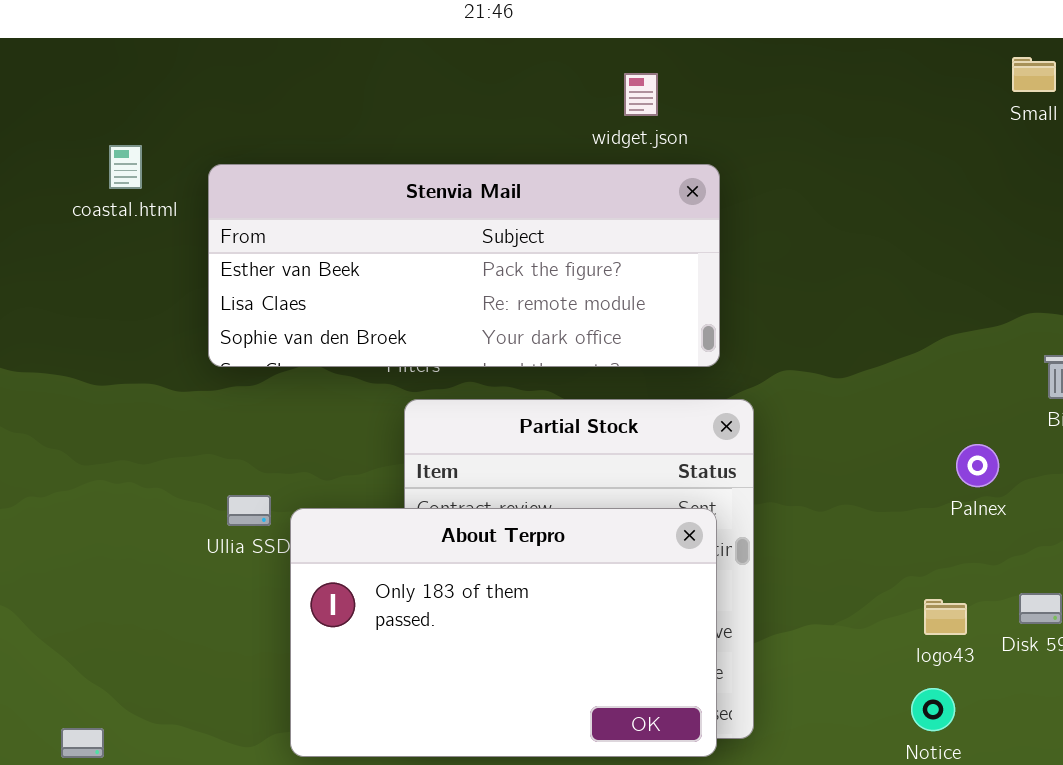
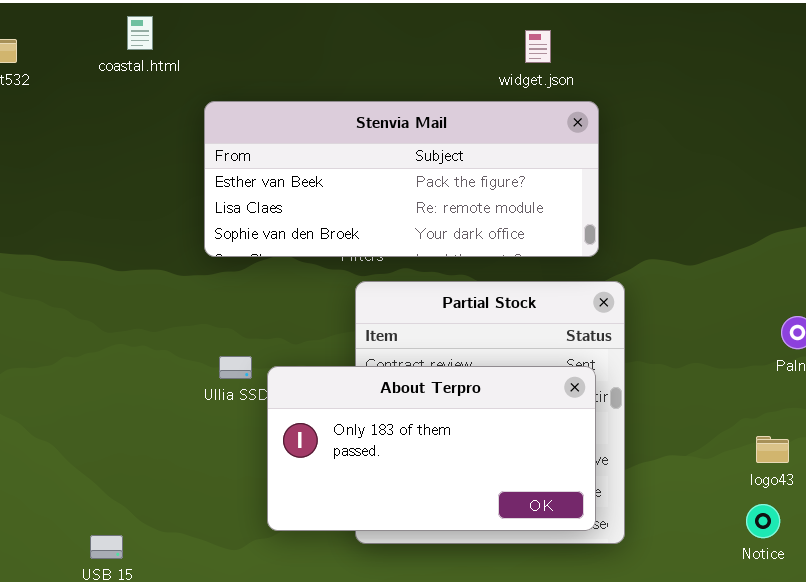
coastal.html: [109,145,142,189] -> [127,16,153,50], moved
About Terpro: [290,508,717,757] -> [267,366,596,531], resized

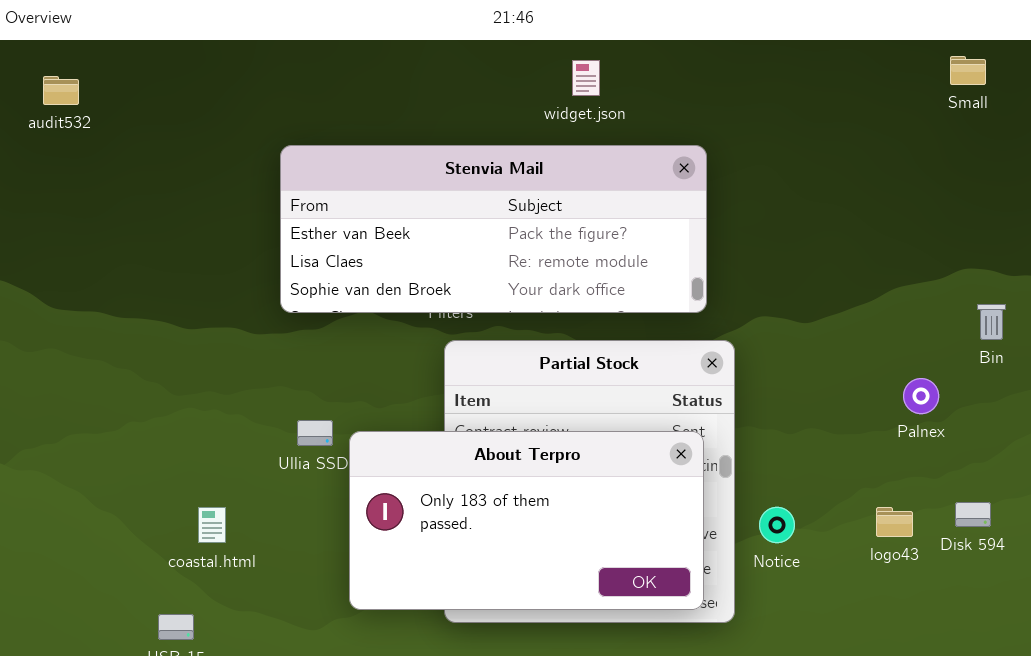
coastal.html: [127,16,153,50] -> [198,507,226,543], moved
widget.json: [525,30,551,63] -> [572,60,600,96], moved
Notice: [746,504,780,538] -> [759,507,795,543], moved

